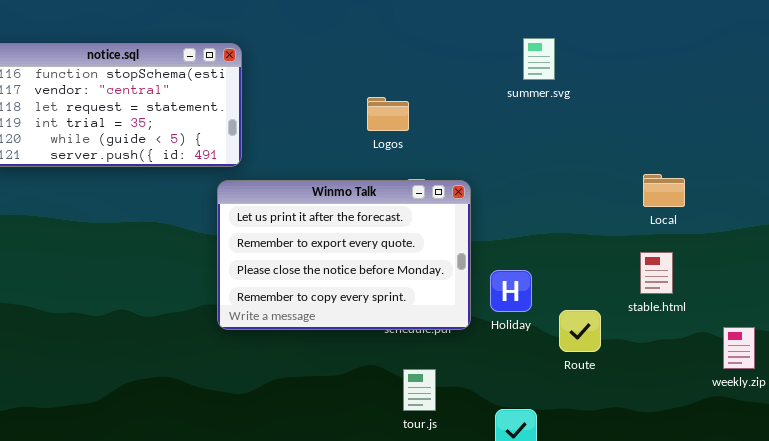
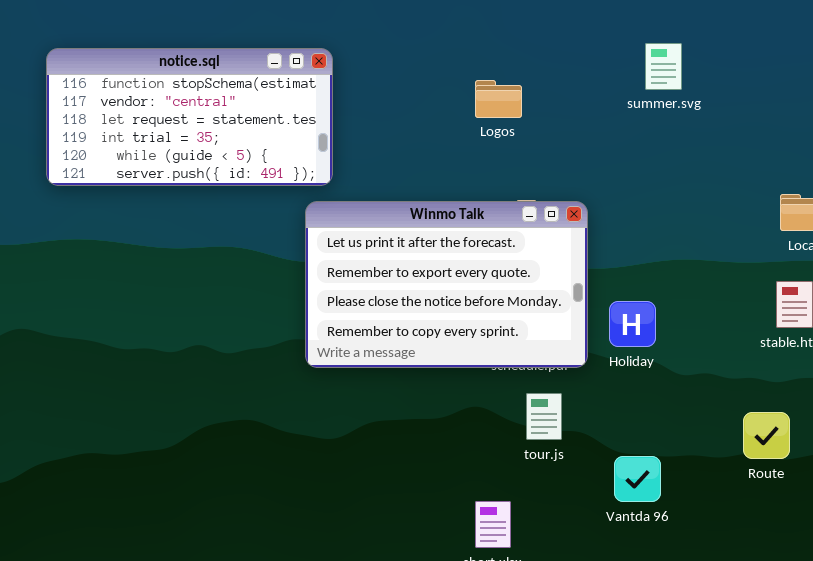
Logos: [367,97,409,131] -> [475,80,522,118], moved
Route: [559,310,601,352] -> [743,412,790,459], moved
tour.js: [403,369,436,411] -> [526,393,562,440], moved

